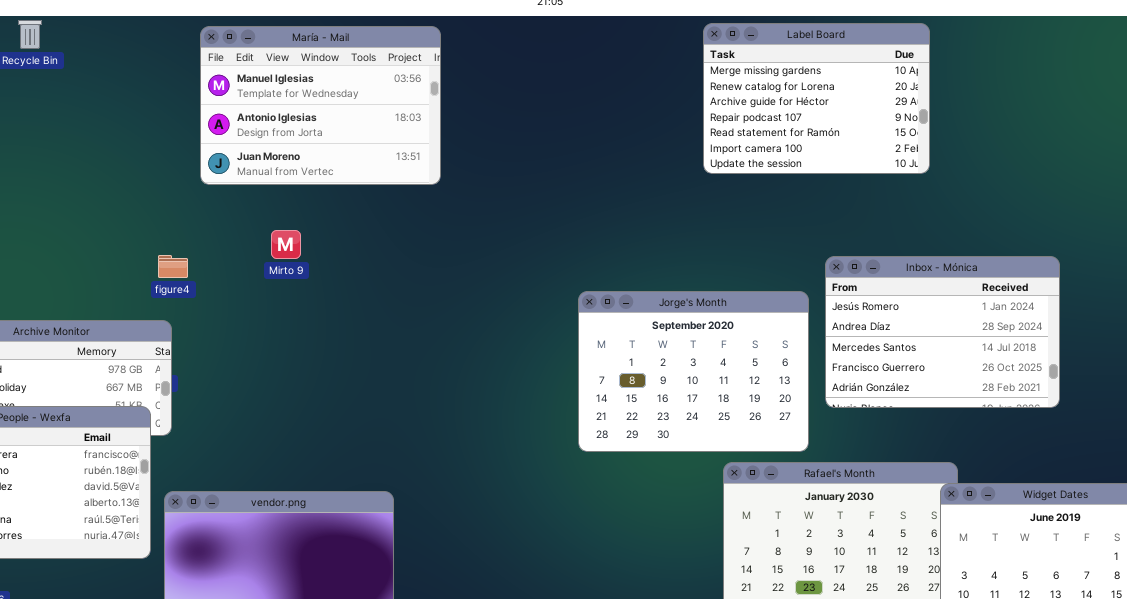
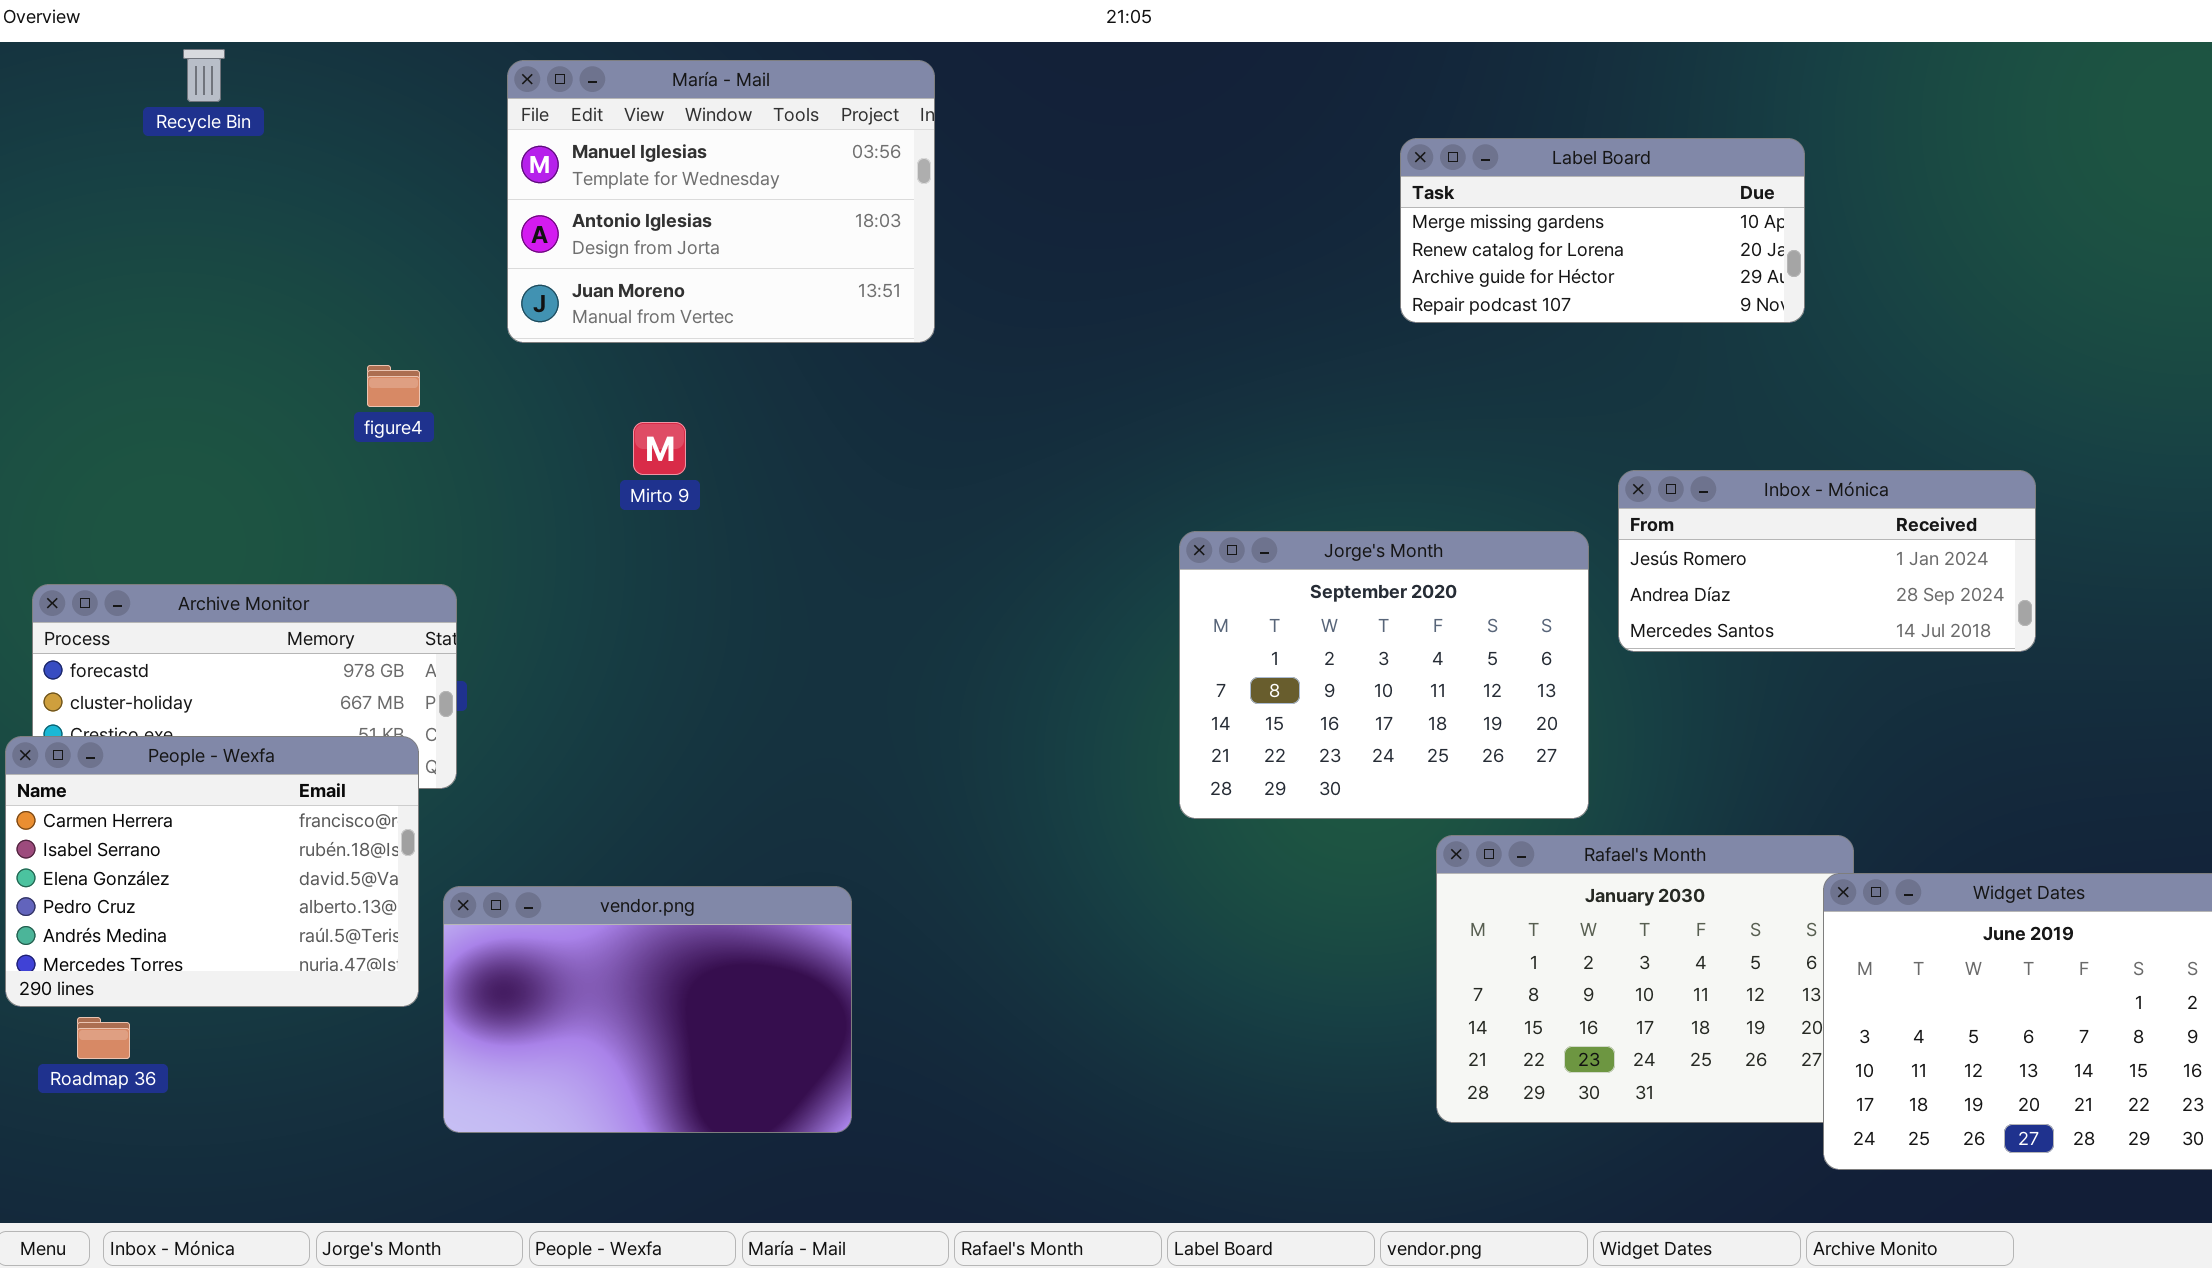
Label Board: [703,23,930,174] -> [1400,138,1805,323], resized
figure4: [158,255,188,278] -> [367,365,420,407], moved
Inbox - Mónica: [825,256,1060,408] -> [1618,470,2036,652], resized

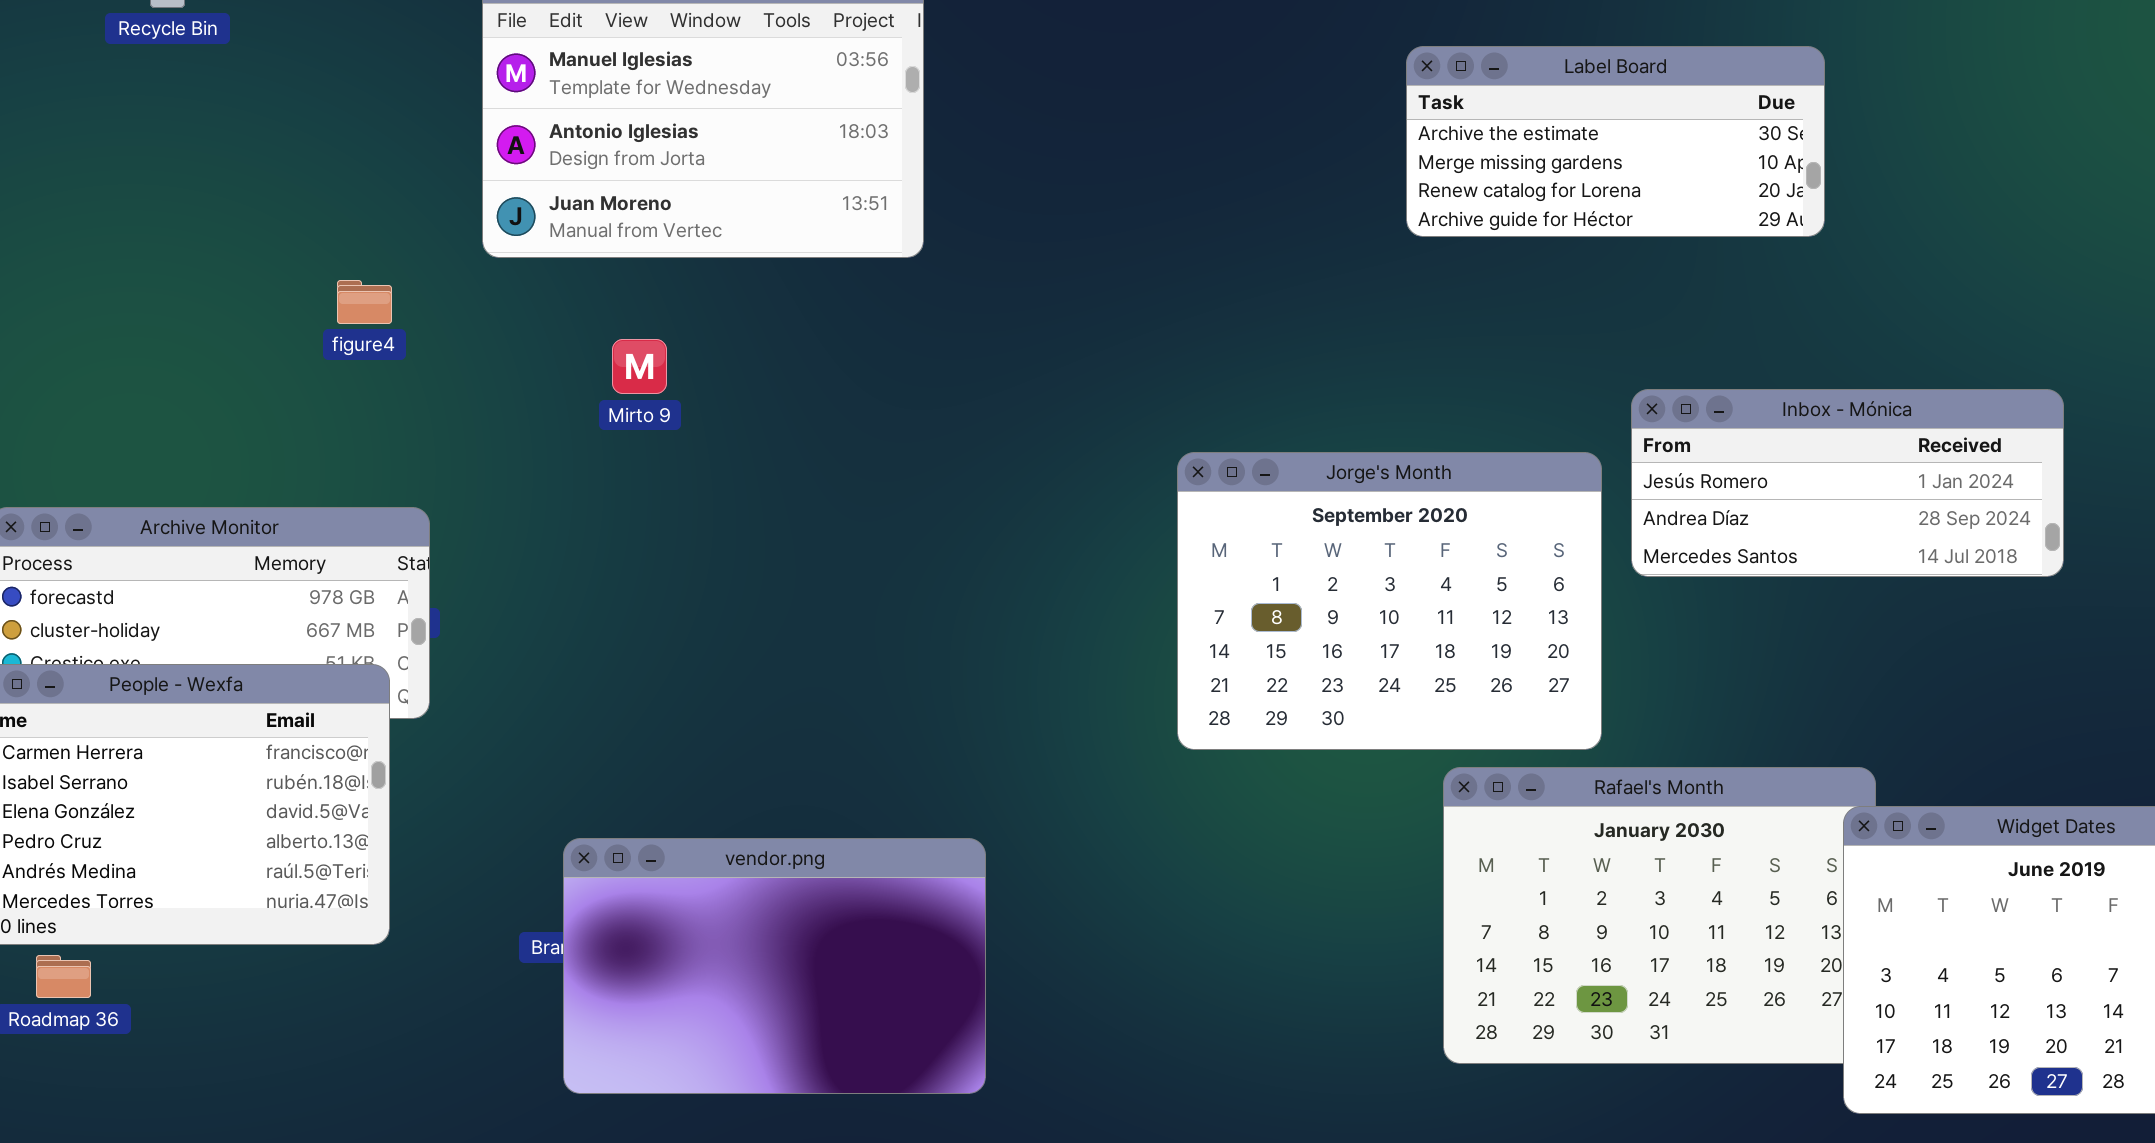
Label Board: [1400,138,1805,323] -> [1406,46,1825,237], scrolled up 1 row
vendor.png: [443,886,852,1133] -> [563,838,986,1094], moved

